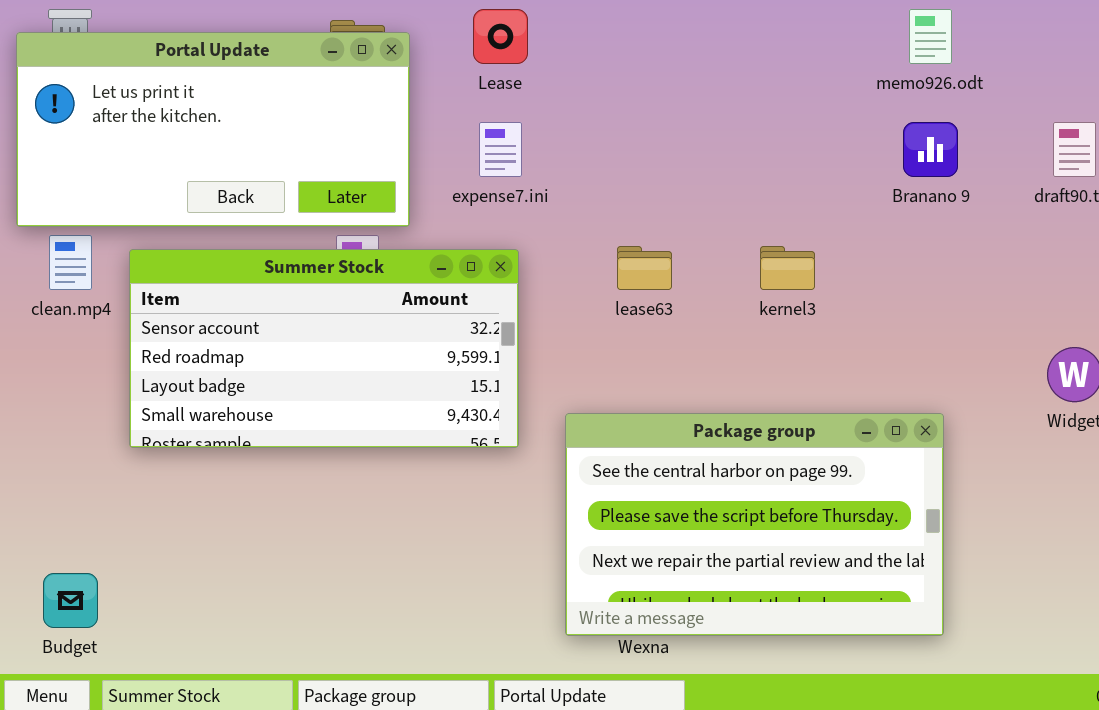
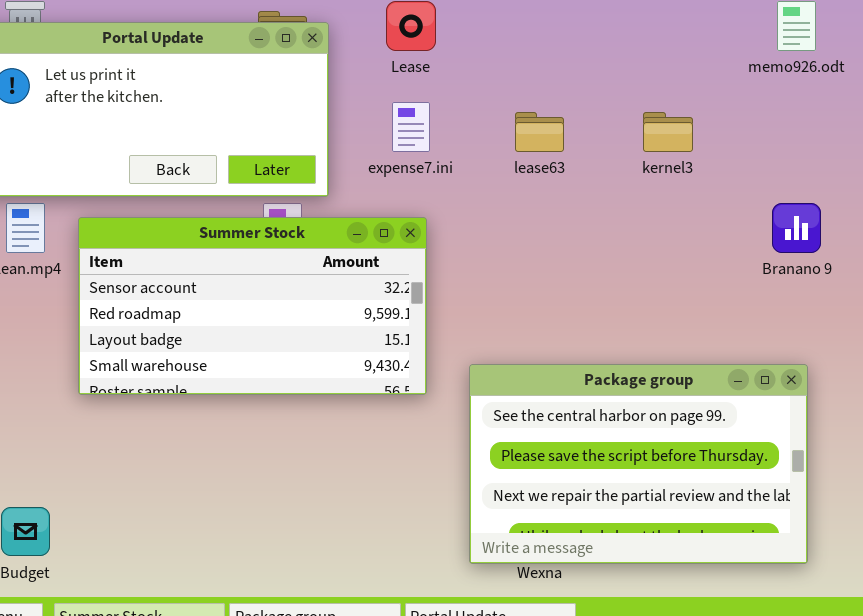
Branano 9: [903,122,958,177] -> [772,203,821,253], moved
lease63: [617,246,672,290] -> [515,112,564,152], moved
kernel3: [760,246,815,290] -> [643,112,693,152], moved

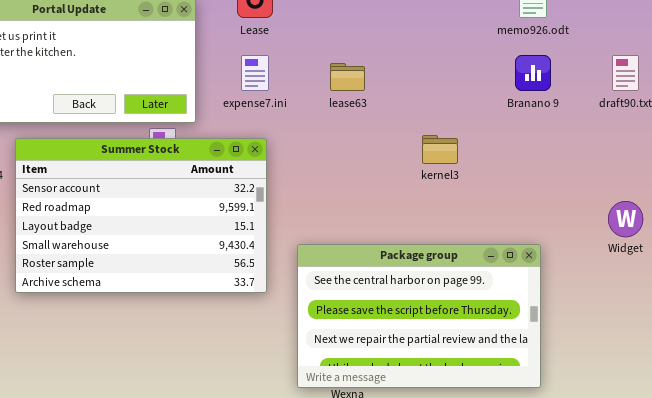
kernel3: [643,112,693,152] -> [422,135,458,164], moved
Branano 9: [772,203,821,253] -> [515,55,551,91], moved
Summer Stock: [78,217,427,395] -> [15,138,267,293], resized

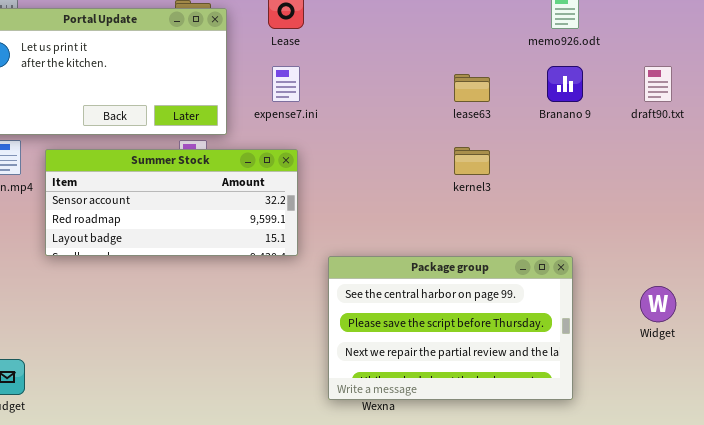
lease63: [330,63,365,91] -> [454,74,490,102], moved
Summer Stock: [15,138,267,293] -> [45,149,298,256], resized
Widget: [608,201,643,237] -> [640,286,676,322], moved

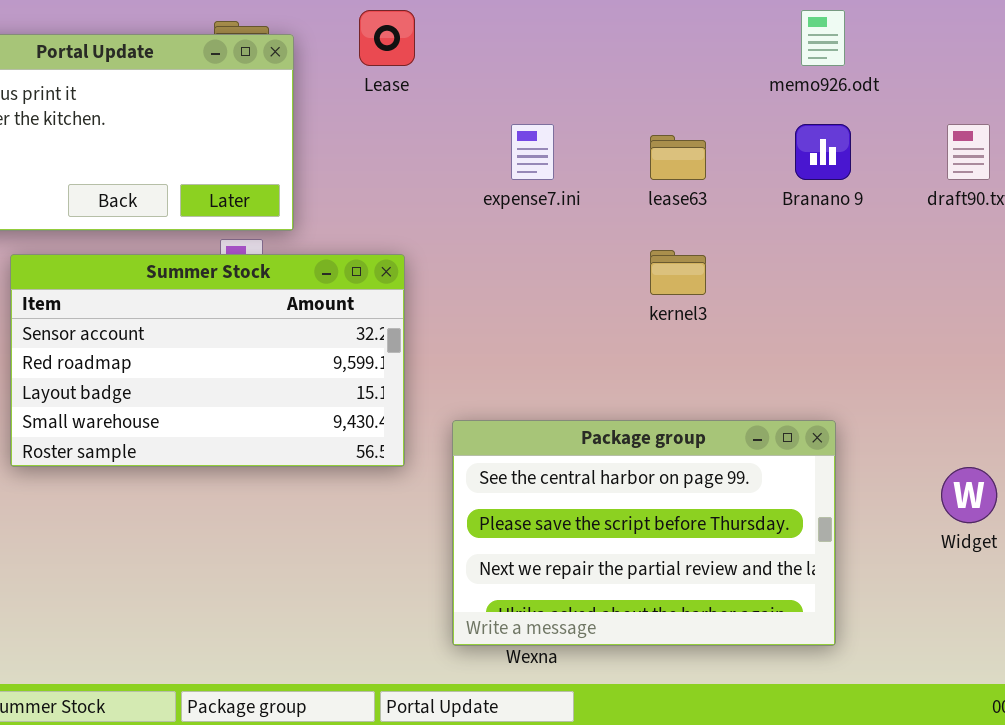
expense7.ini: [272,66,300,102] -> [511,124,554,180], moved
Summer Stock: [45,149,298,256] -> [10,254,405,467], resized

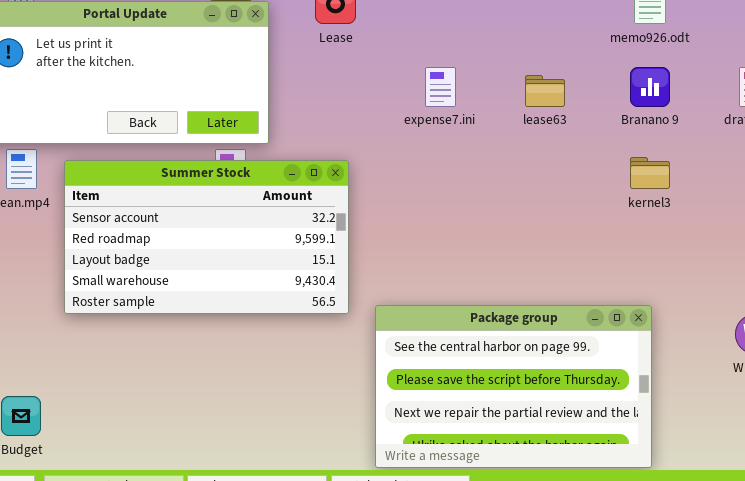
kernel3: [650,250,706,295] -> [630,157,670,189], moved
Package group: [452,420,836,646] -> [375,305,652,468], moved

